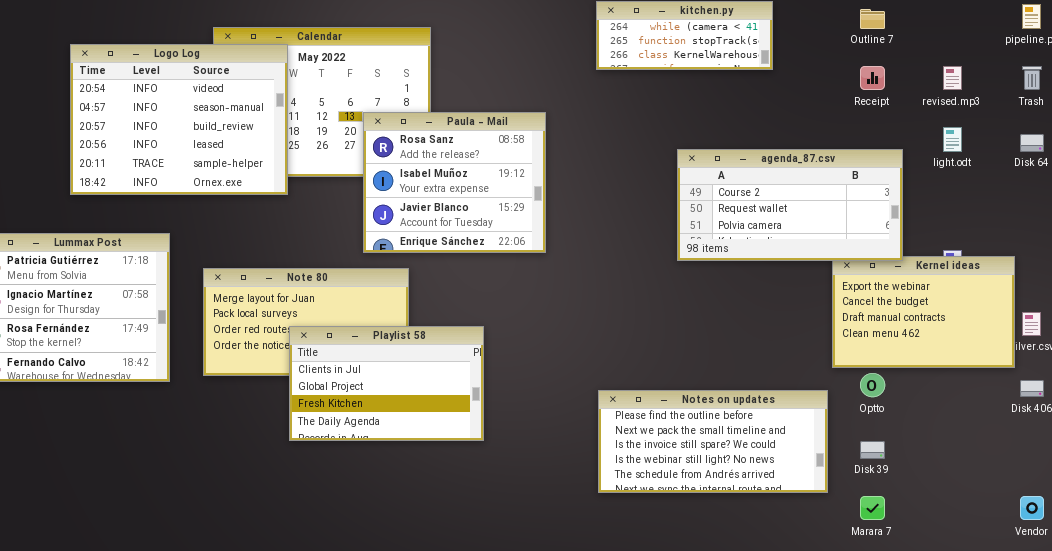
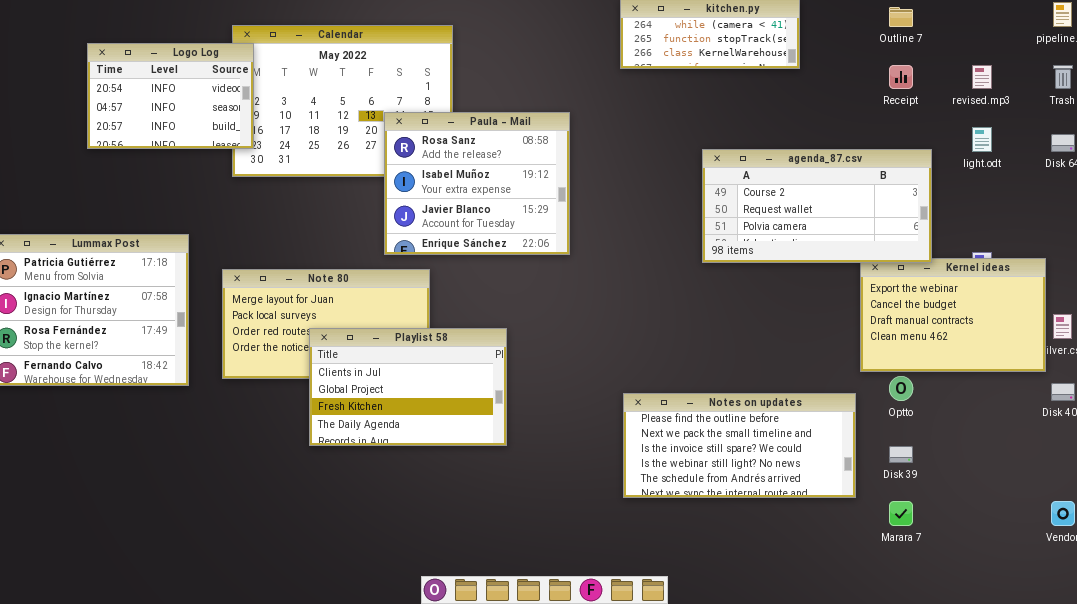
Logo Log: [70,44,288,195] -> [87,43,254,149], resized

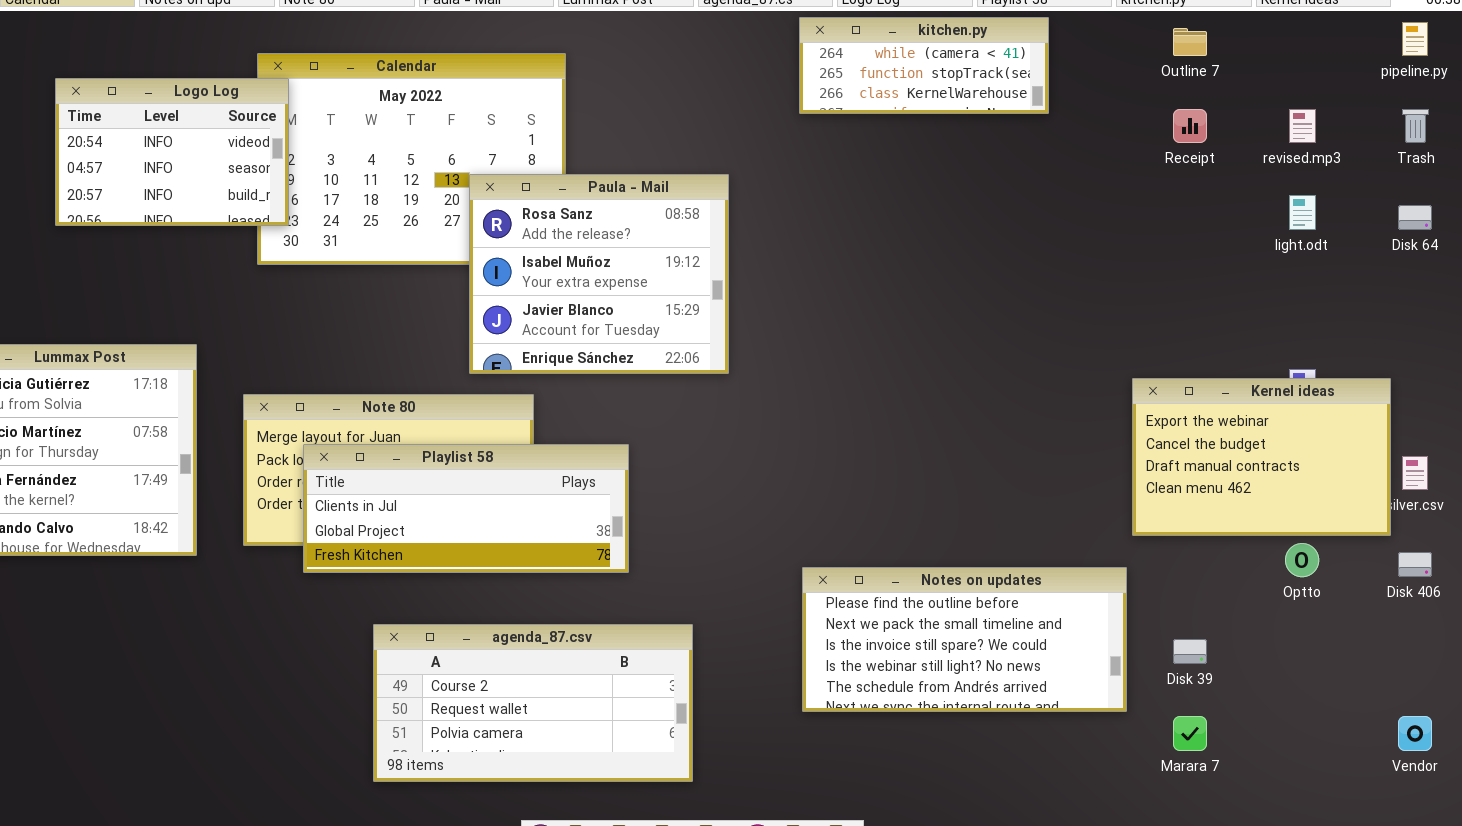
agenda_87.csv: [702,149,932,263] -> [373,624,693,782], moved
Playlist 58: [309,328,507,446] -> [303,444,629,573], moved, resized
Optto: [889,376,913,401] -> [1285,543,1319,577], moved

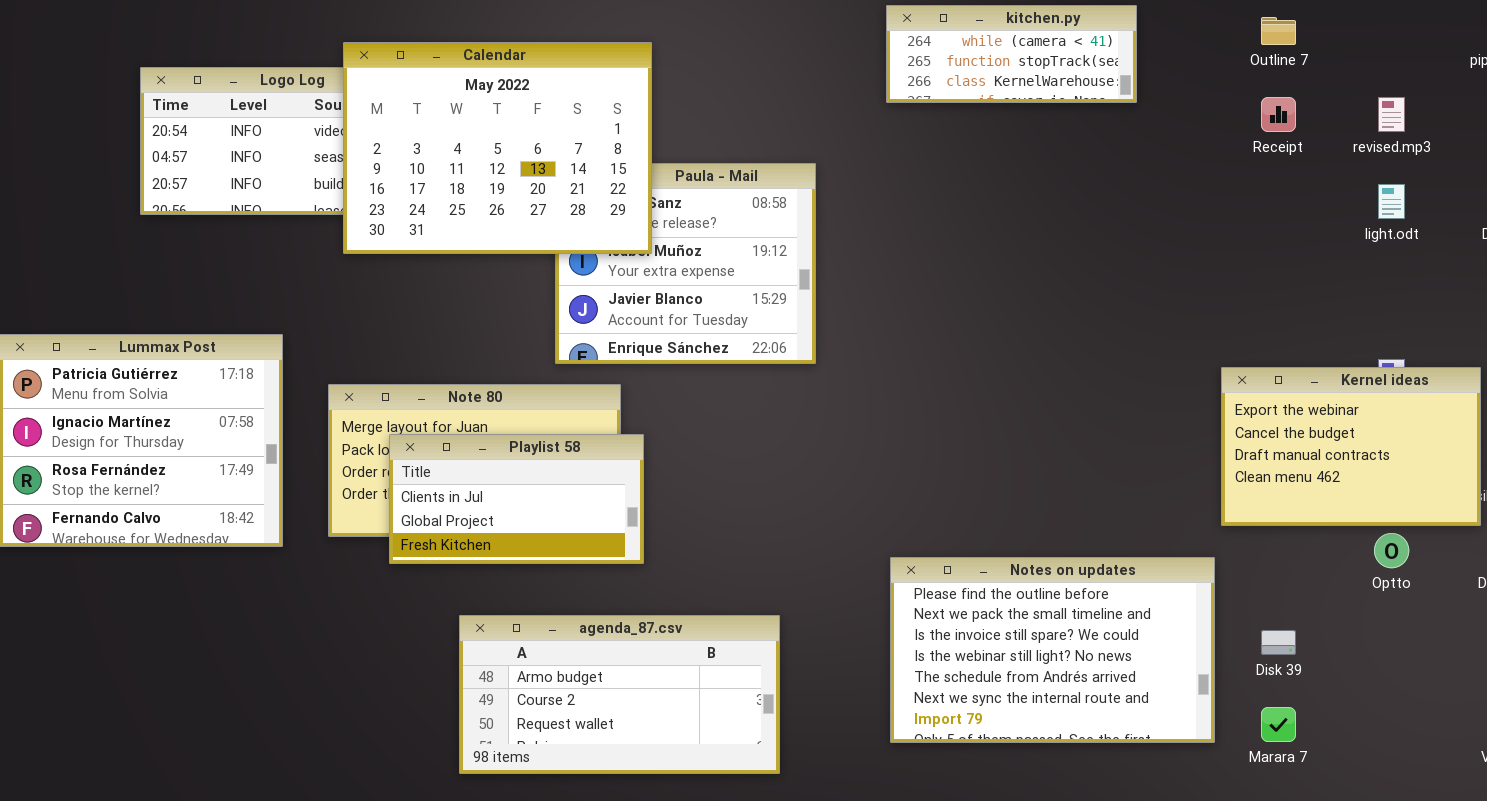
Calendar: [257,53,566,265] -> [343,42,652,254], raised
Playlist 58: [303,444,629,573] -> [389,434,644,564], resized
Notes on updates: [802,567,1127,712] -> [890,557,1215,743], resized
agenda_87.csv: [373,624,693,782] -> [459,615,780,774], scrolled up 1 row

